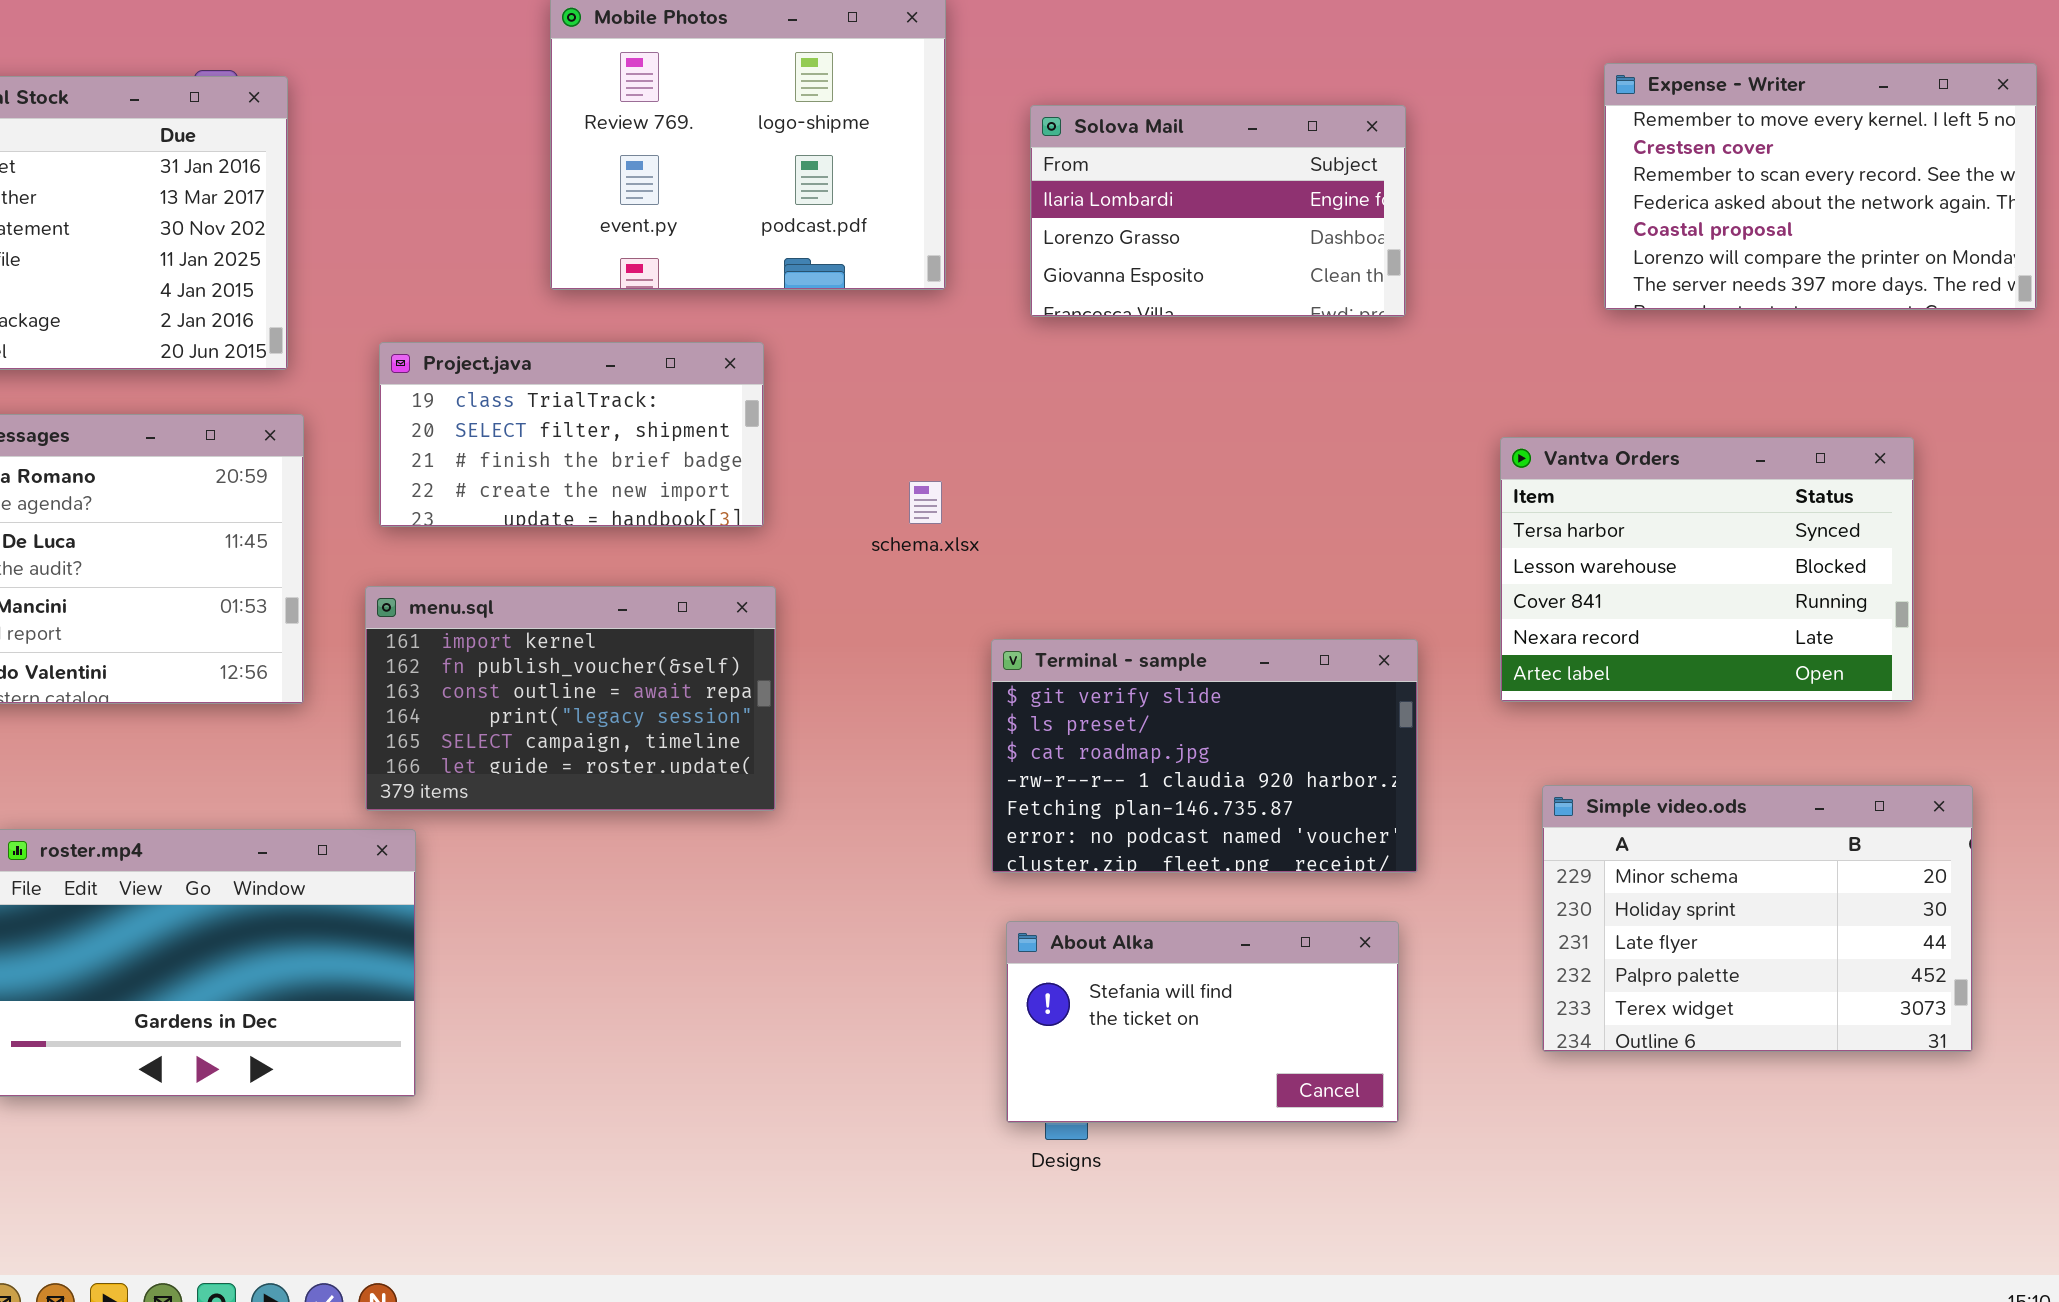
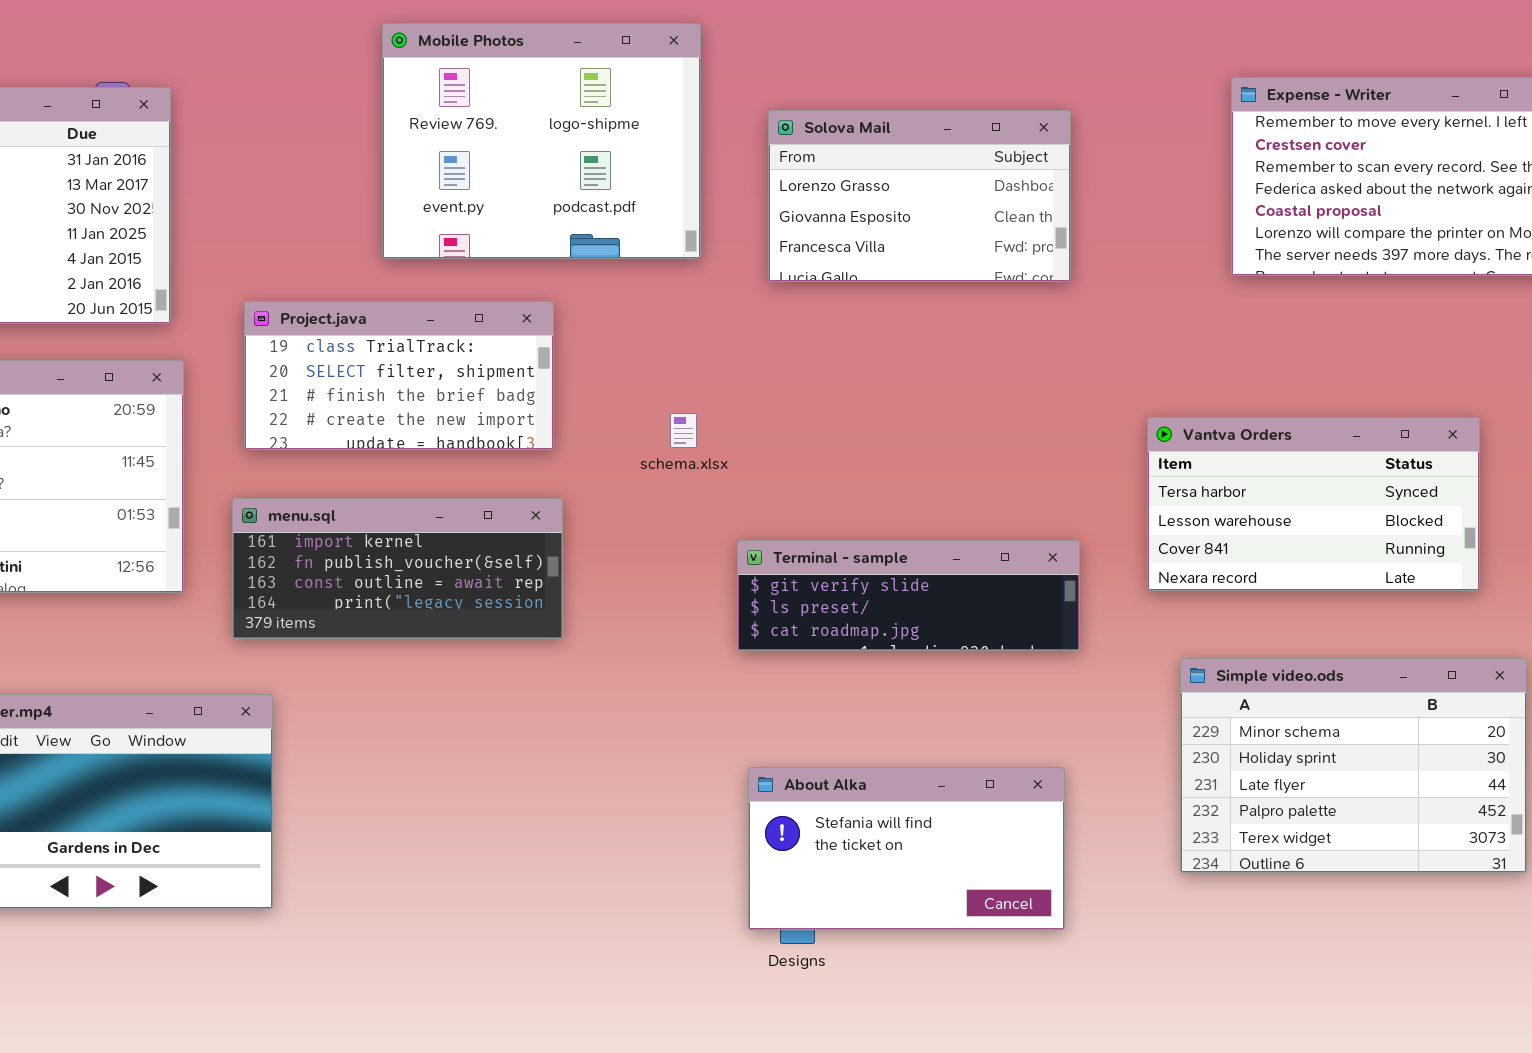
Solova Mail: [1030,105,1406,317] -> [768,110,1071,282], scrolled down 1 row
Vantva Orders: [1500,437,1914,702] -> [1147,417,1480,591], resized
menu.sql: [365,586,776,811] -> [232,498,563,639], resized
Terminal - sample: [991,639,1418,873] -> [737,540,1080,651], resized

